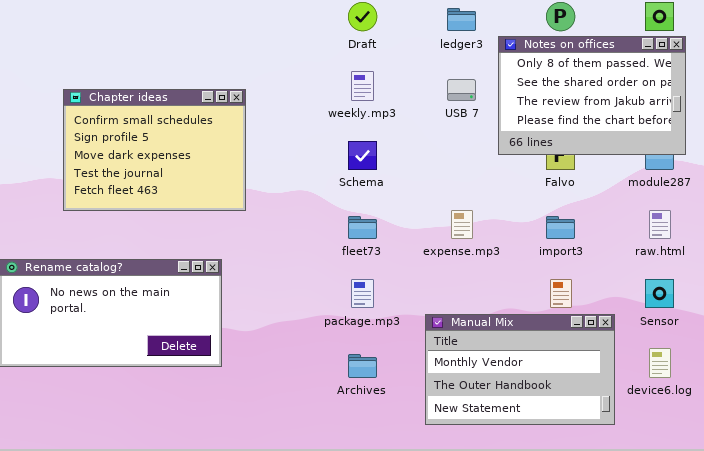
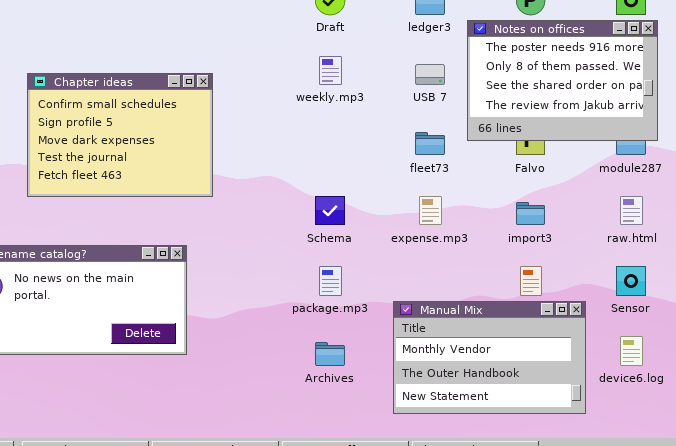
Notes on offices: [498,36,686,155] -> [467,20,658,141], scrolled up 1 row
Schema: [348,141,377,170] -> [315,196,345,225], moved
fleet73: [348,216,377,239] -> [415,132,445,155], moved

